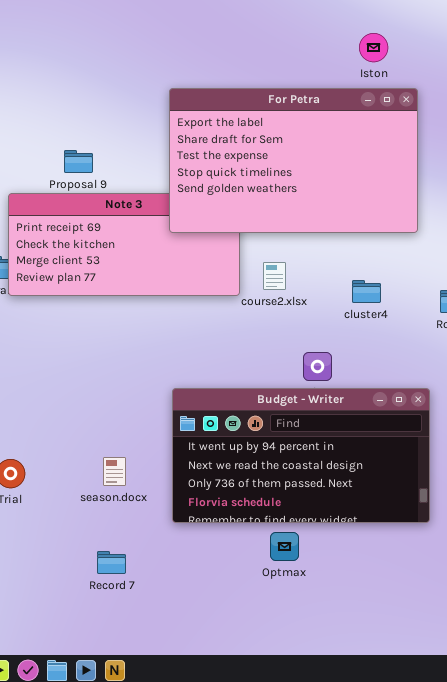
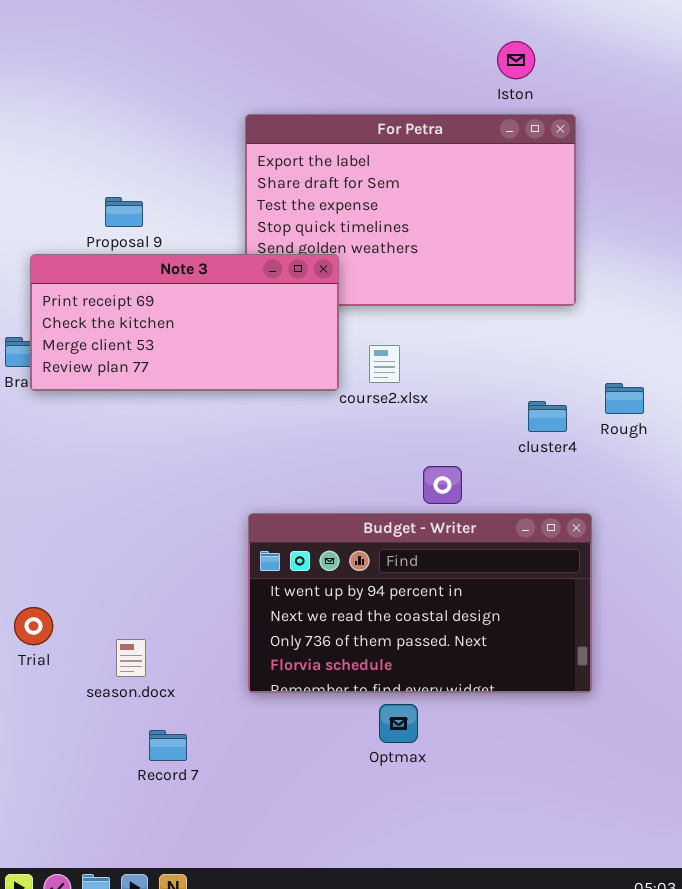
Note 3: [8,193,240,296] -> [30,254,339,391], raised
cluster4: [352,280,381,303] -> [528,401,567,432], moved
season.docx: [103,457,126,486] -> [116,639,146,677], moved

